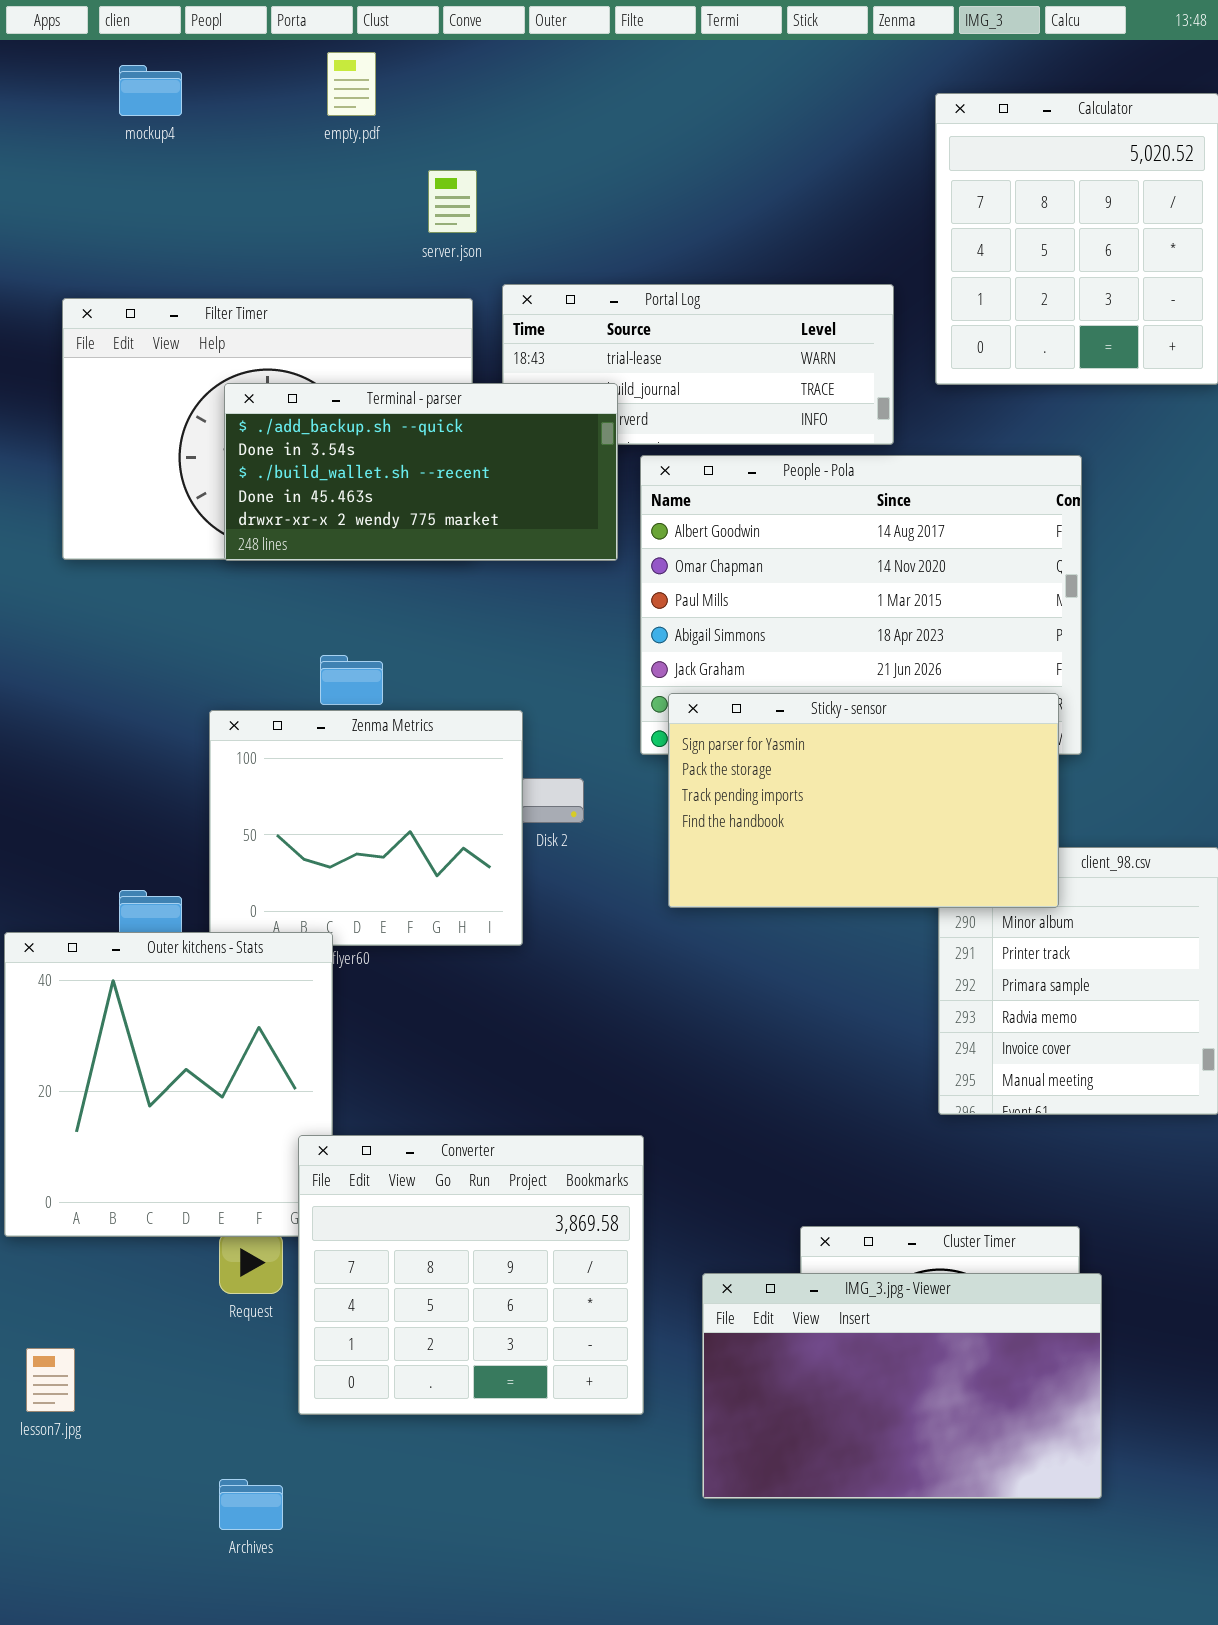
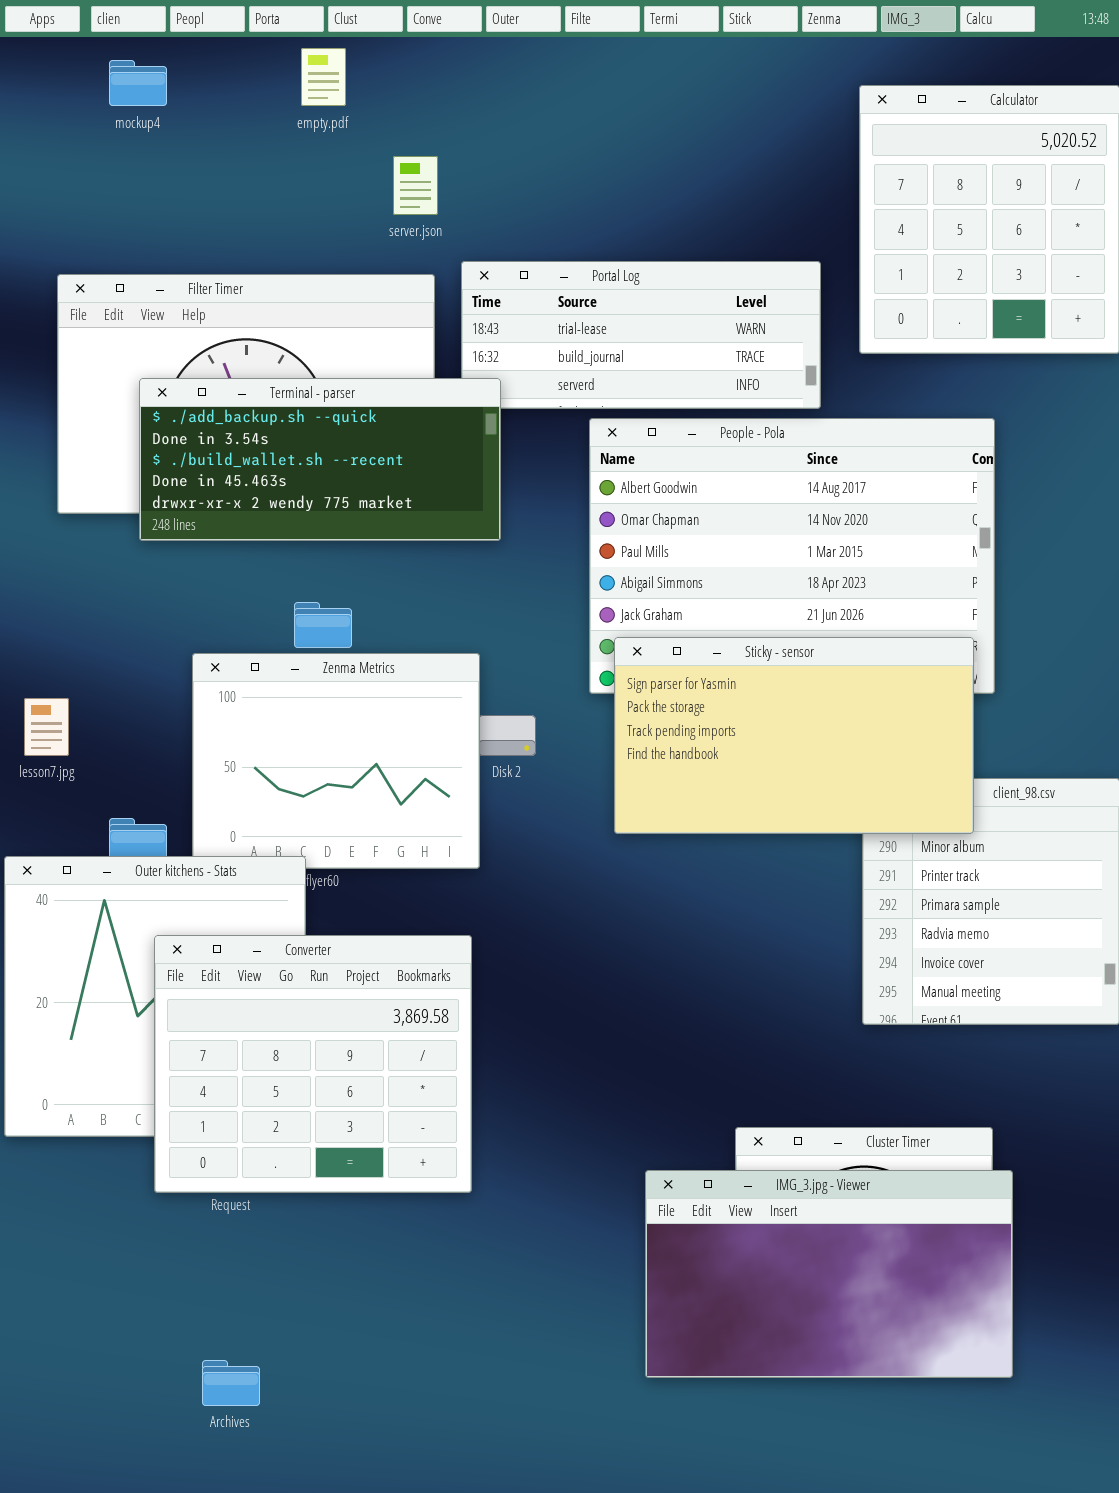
Terminal - parser: [224,383,618,561] -> [139,378,501,541], moved
Converter: [298,1135,644,1415] -> [154,935,472,1193], moved
lesson7.jpg: [26,1348,75,1412] -> [24,698,69,756], moved

